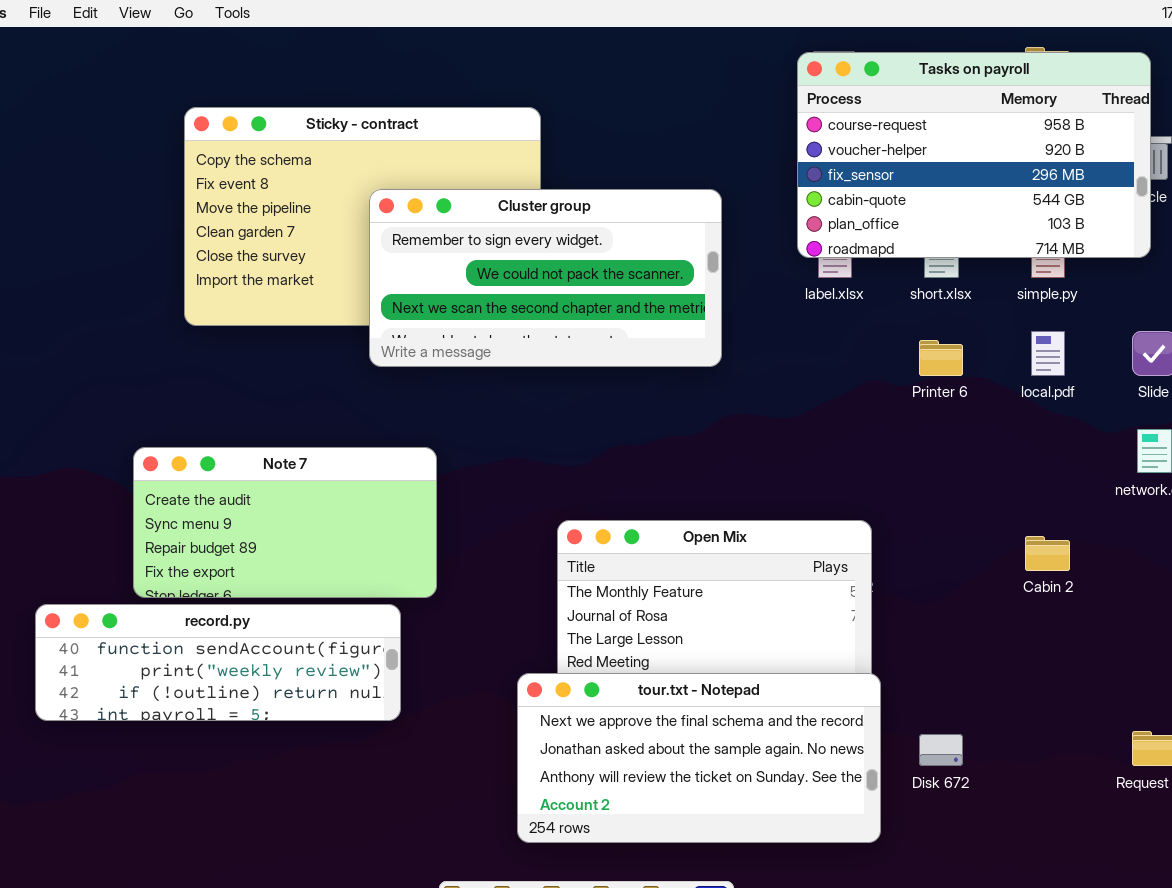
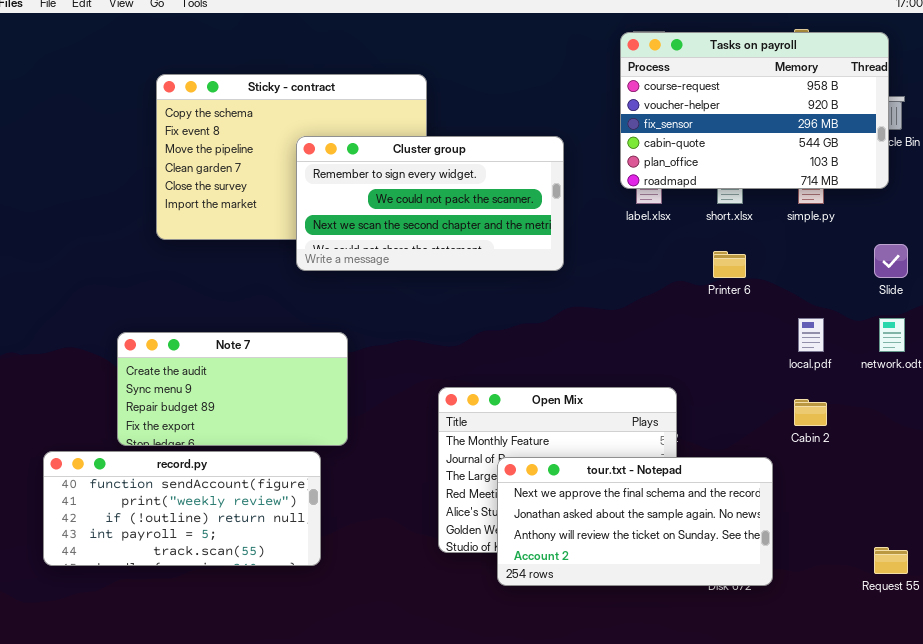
local.pdf: [1031,331,1065,376] -> [798,318,824,352], moved
record.py: [35,604,401,721] -> [43,451,321,566], resized
tour.txt - Notepad: [517,673,881,843] -> [497,457,773,586], moved

